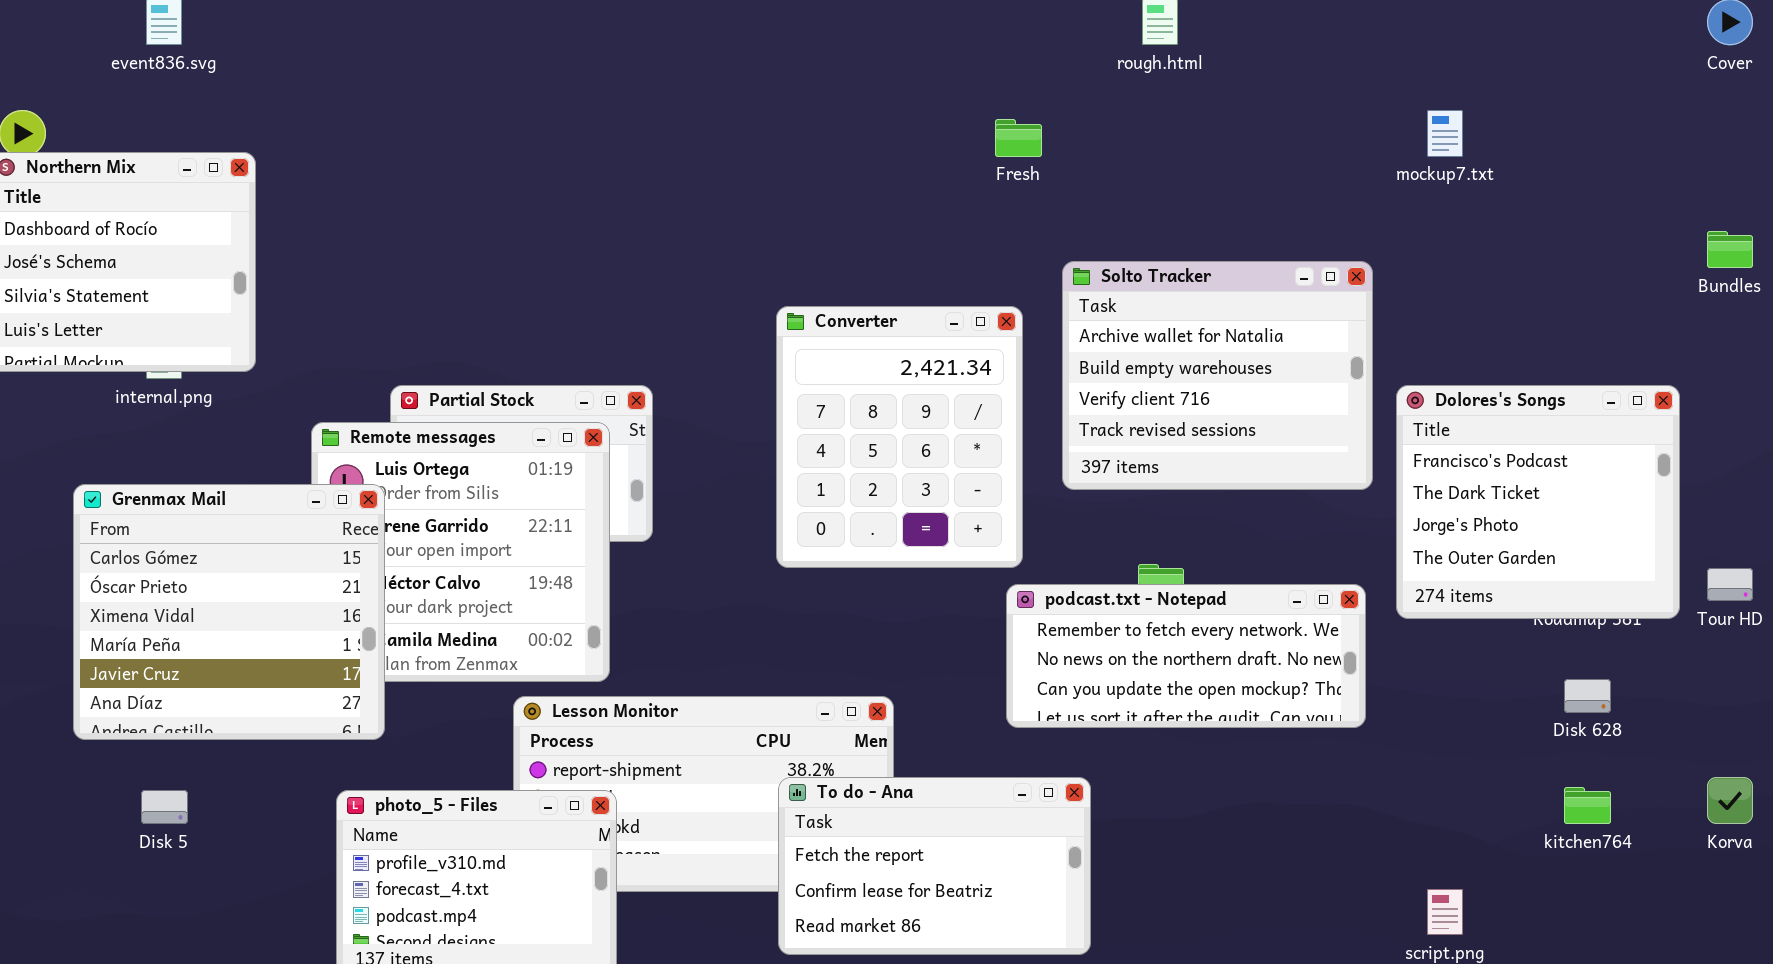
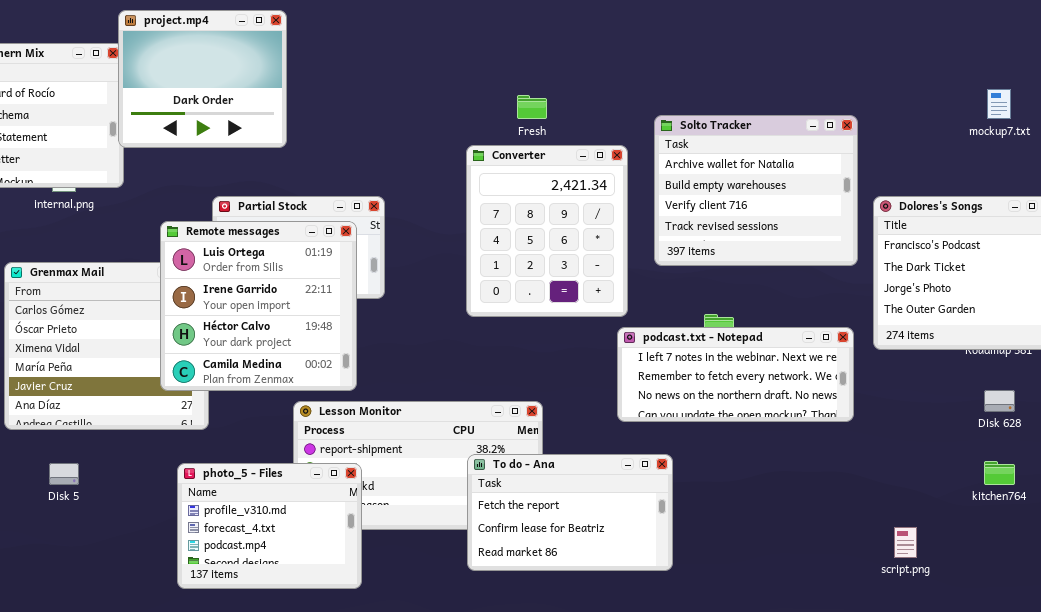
project.mp4: none -> [118,10,287,148], opened
mockup7.txt: [1427,110,1463,157] -> [987,89,1011,119], moved
Fresh: [995,119,1042,157] -> [517,95,547,119], moved
Remote messages: [311,422,610,682] -> [160,221,357,391], raised
podcast.txt - Notepad: [1006,584,1366,728] -> [617,327,854,422], scrolled up 1 row

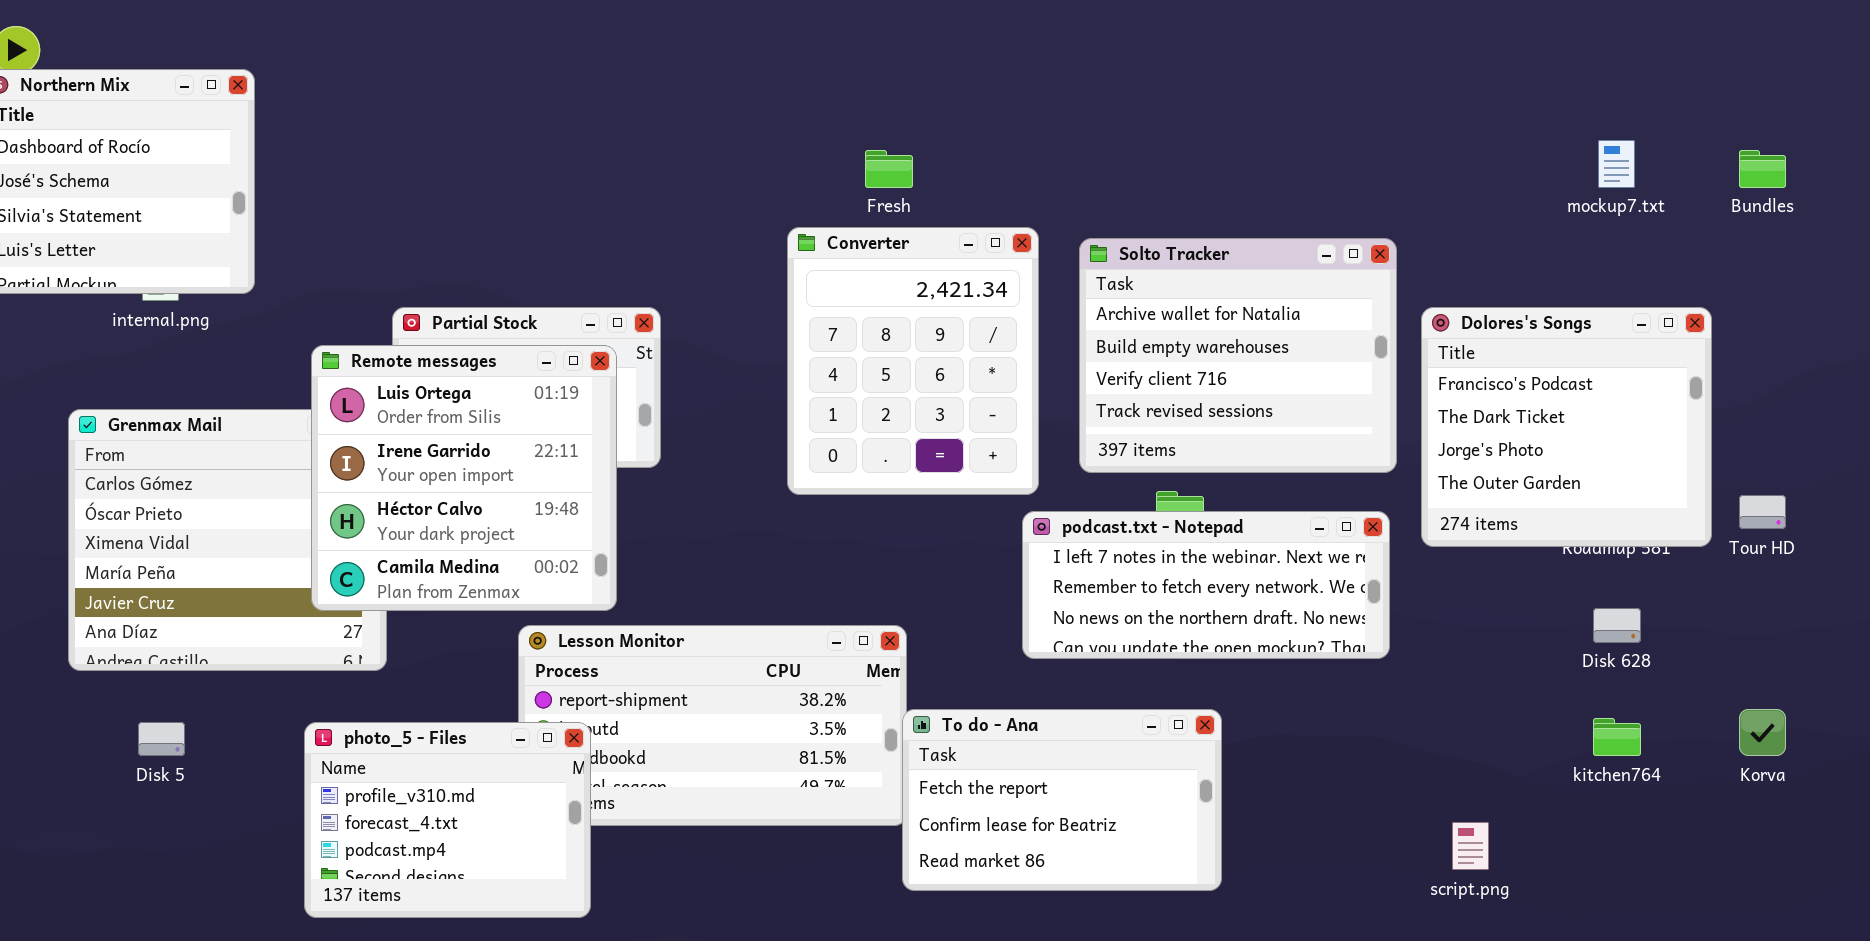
project.mp4: [118,10,287,148] -> none, closed
Solto Tracker: [654,115,858,266] -> [1079,238,1397,473], moved
To do - Ana: [467,454,673,571] -> [902,709,1222,891], moved
photo_5 - Files: [177,463,362,589] -> [304,722,591,918], moved

